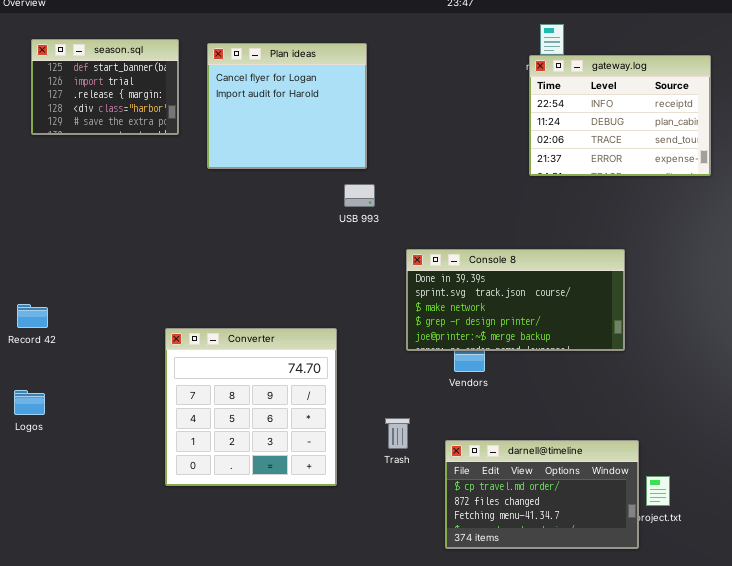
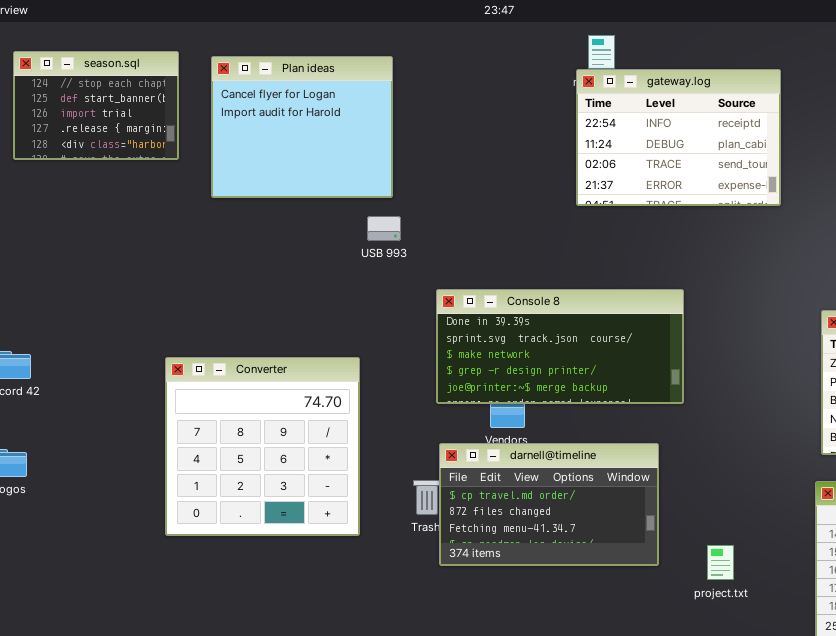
season.sql: [31,39,179,135] -> [13,51,179,160], scrolled up 1 row
Converter: [165,328,337,486] -> [165,357,360,536], moved
darnell@timeline: [445,440,639,549] -> [439,443,659,566], moved

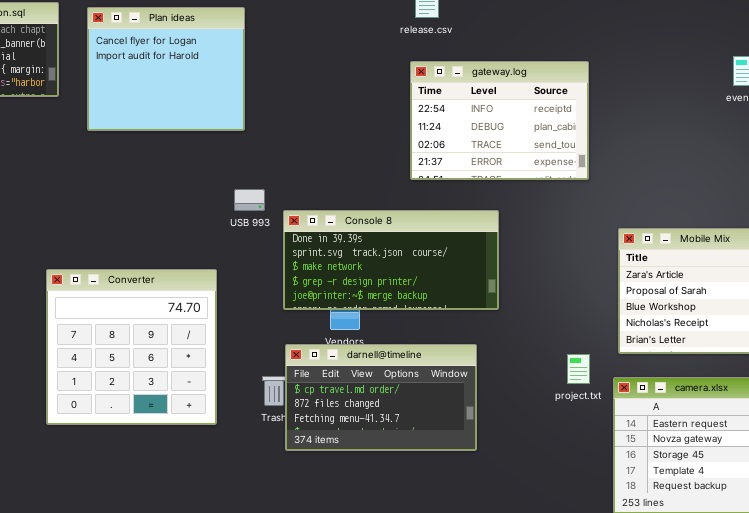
gateway.log: [576,69,781,206] -> [410,61,589,180], moved
USB 993: [367,216,401,241] -> [234,189,265,211], moved
project.txt: [707,545,734,580] -> [567,354,590,384], moved

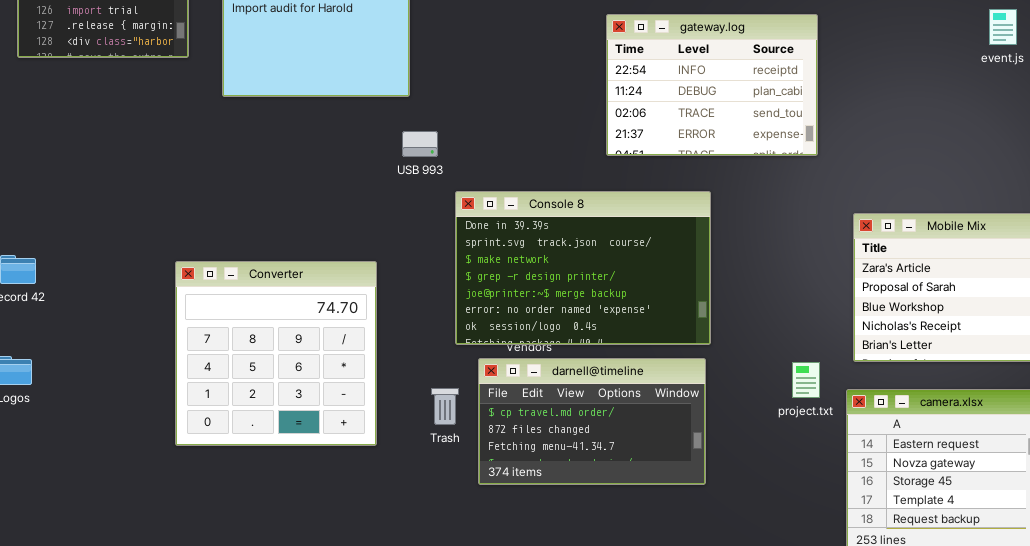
USB 993: [234,189,265,211] -> [402,131,438,157], moved
Console 8: [283,210,499,310] -> [455,191,711,345], resized
darnell@timeline: [285,344,477,451] -> [478,358,706,485], moved

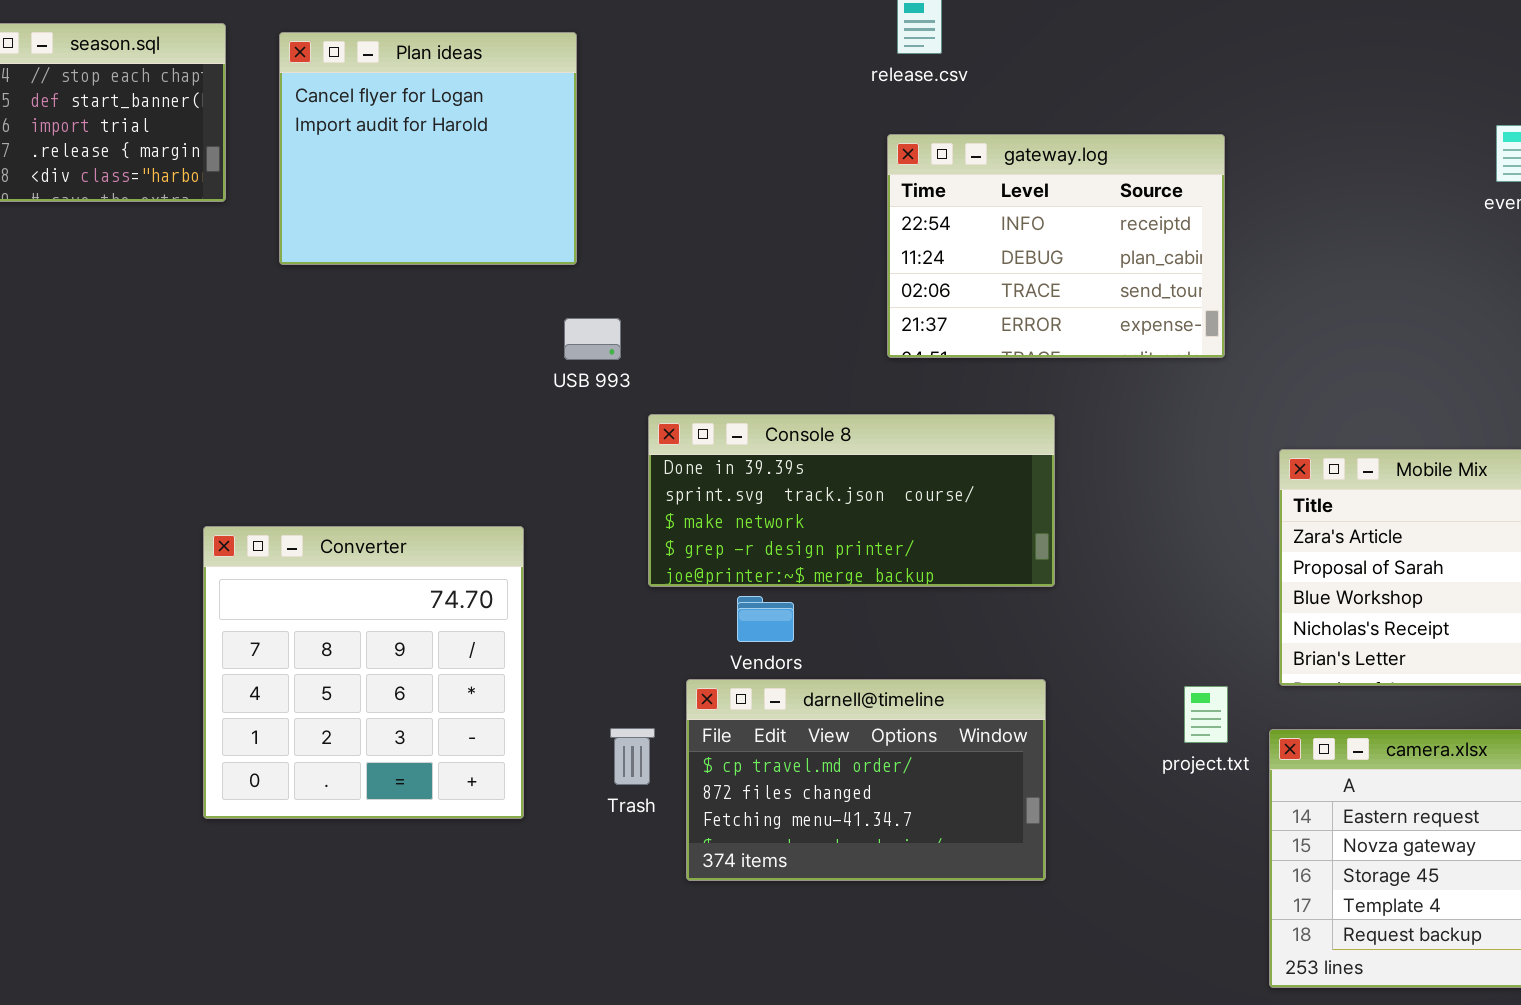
Console 8: [455,191,711,345] -> [648,414,1055,587], resized

